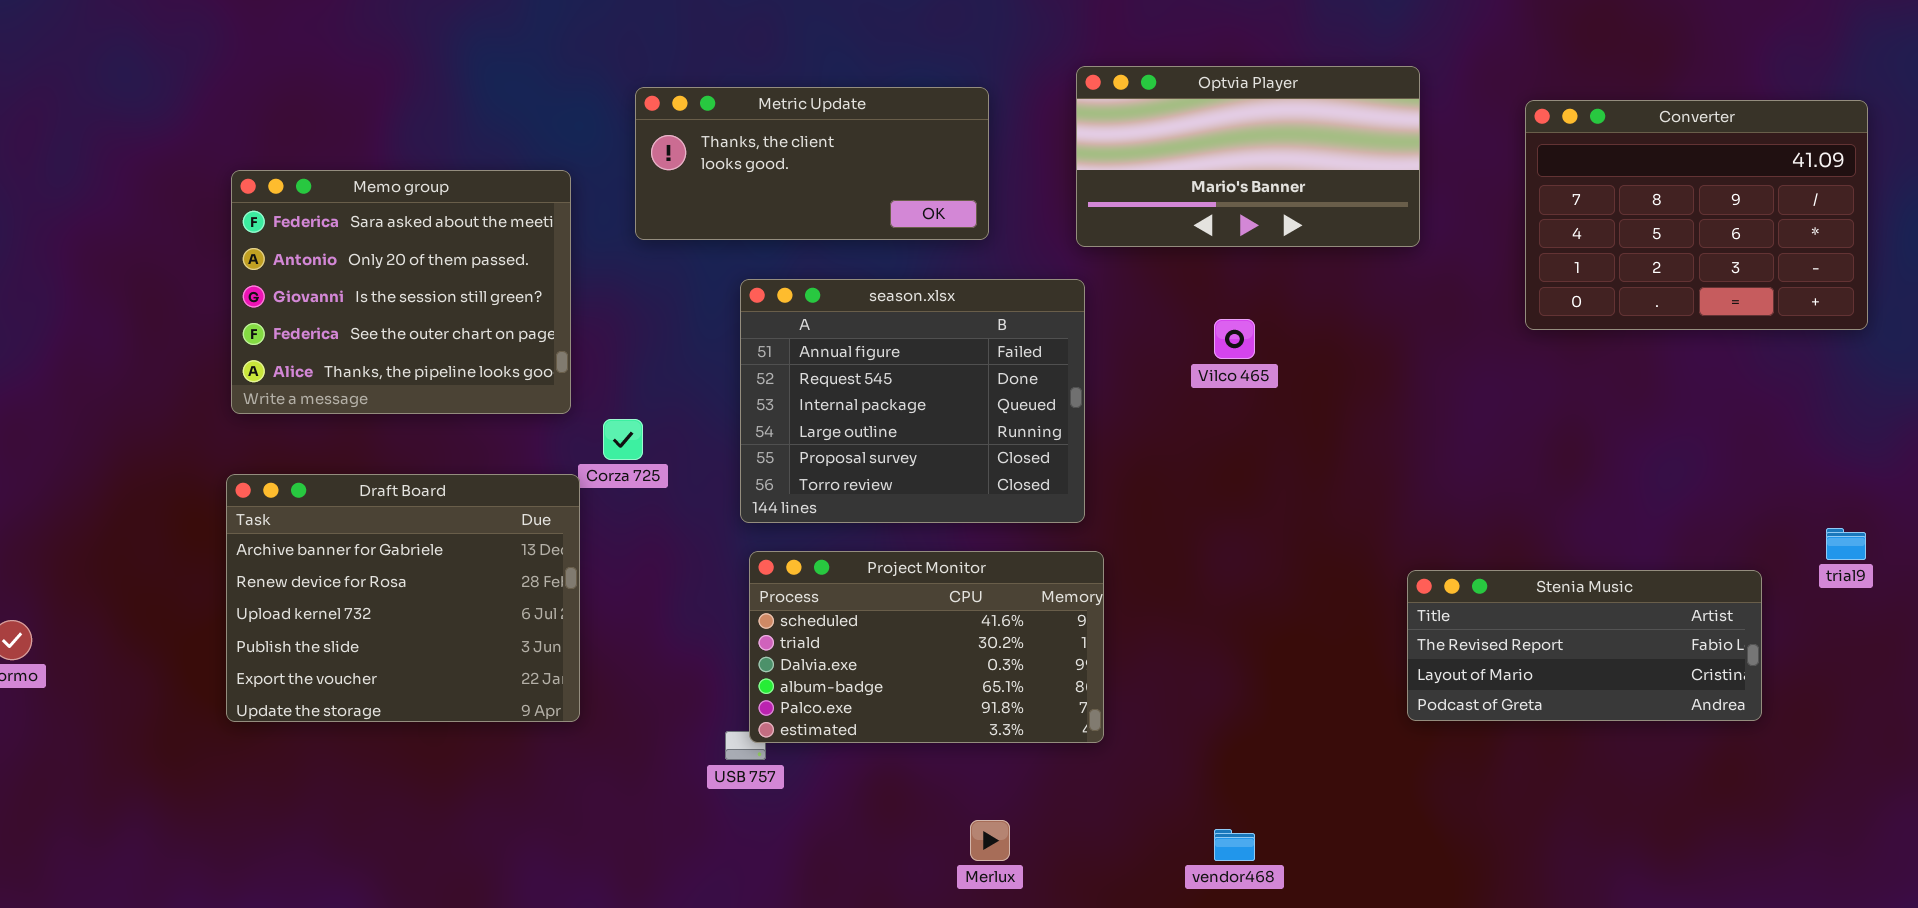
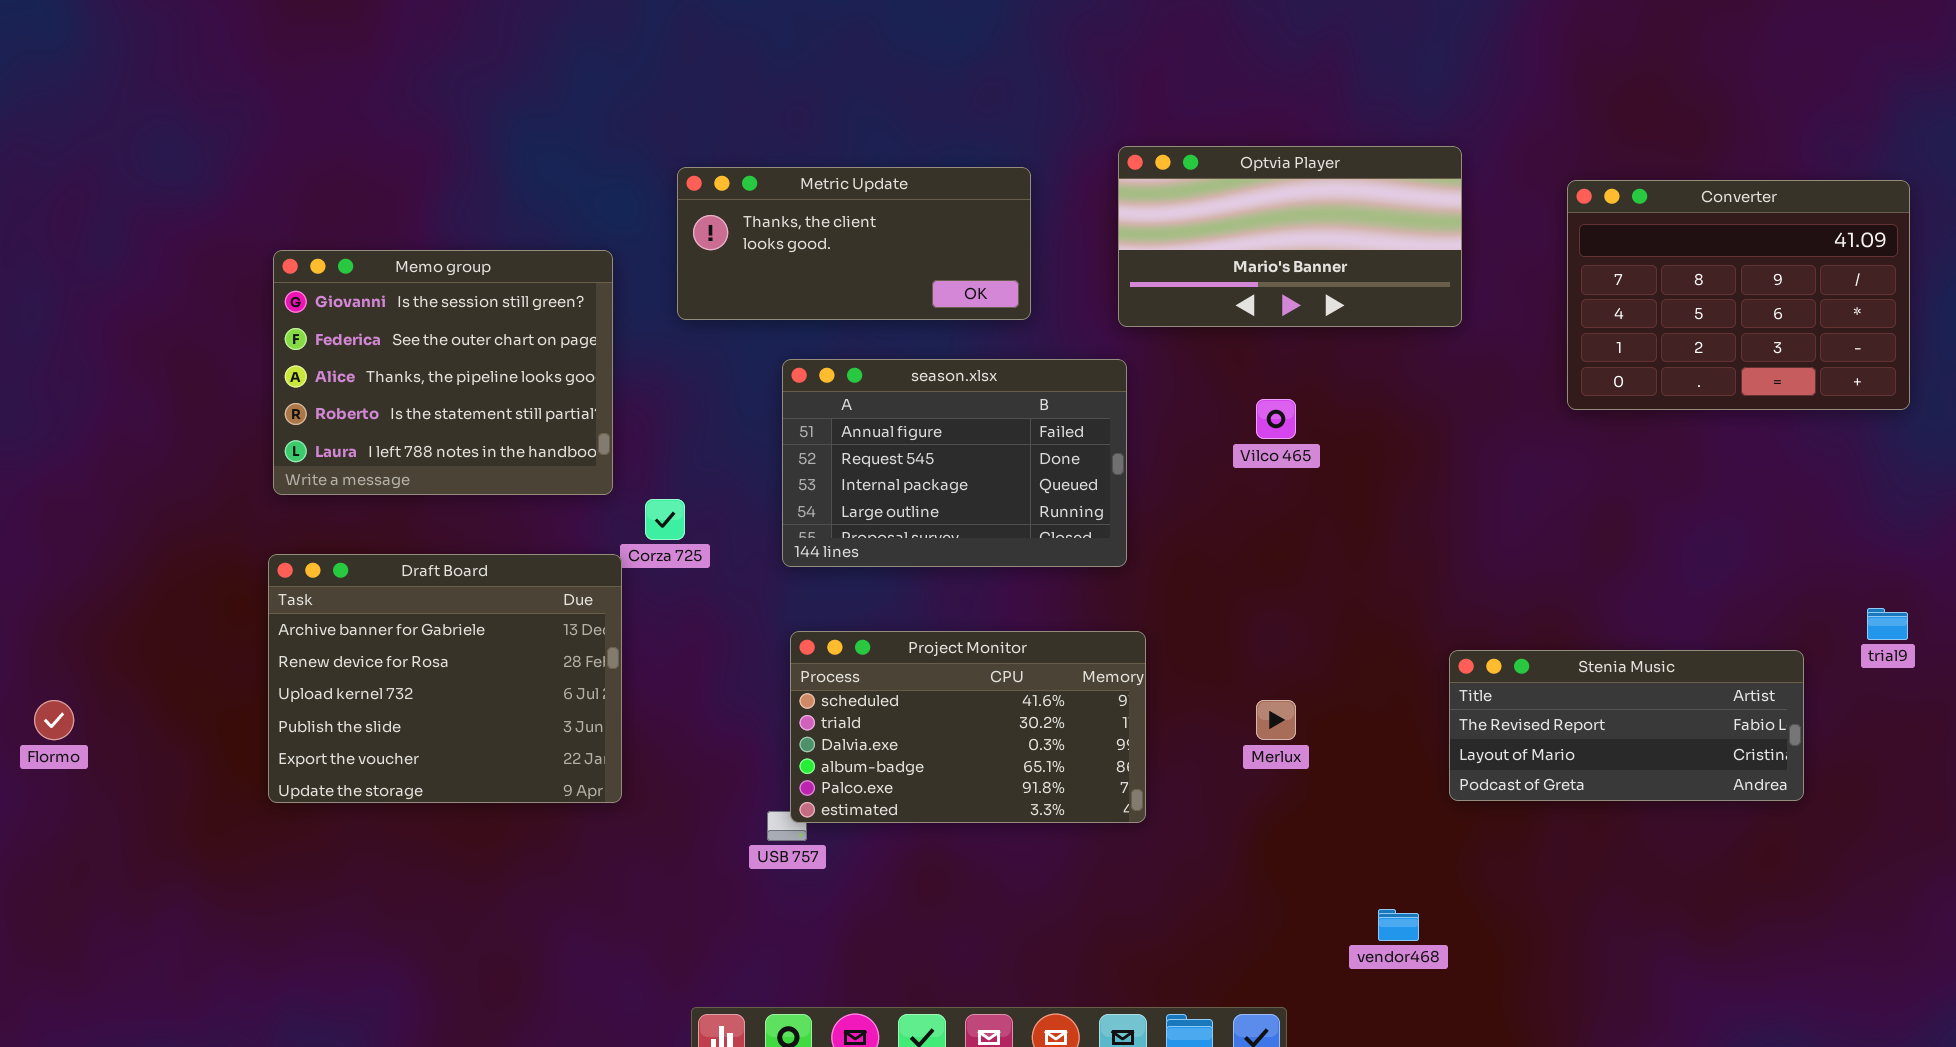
Memo group: [231,170,571,414] -> [273,250,613,495], scrolled down 2 rows
season.xlsx: [740,279,1085,523] -> [782,359,1127,567], resized
Merlux: [970,820,1010,861] -> [1256,700,1296,740], moved
vendor468: [1214,829,1255,861] -> [1378,909,1419,941], moved

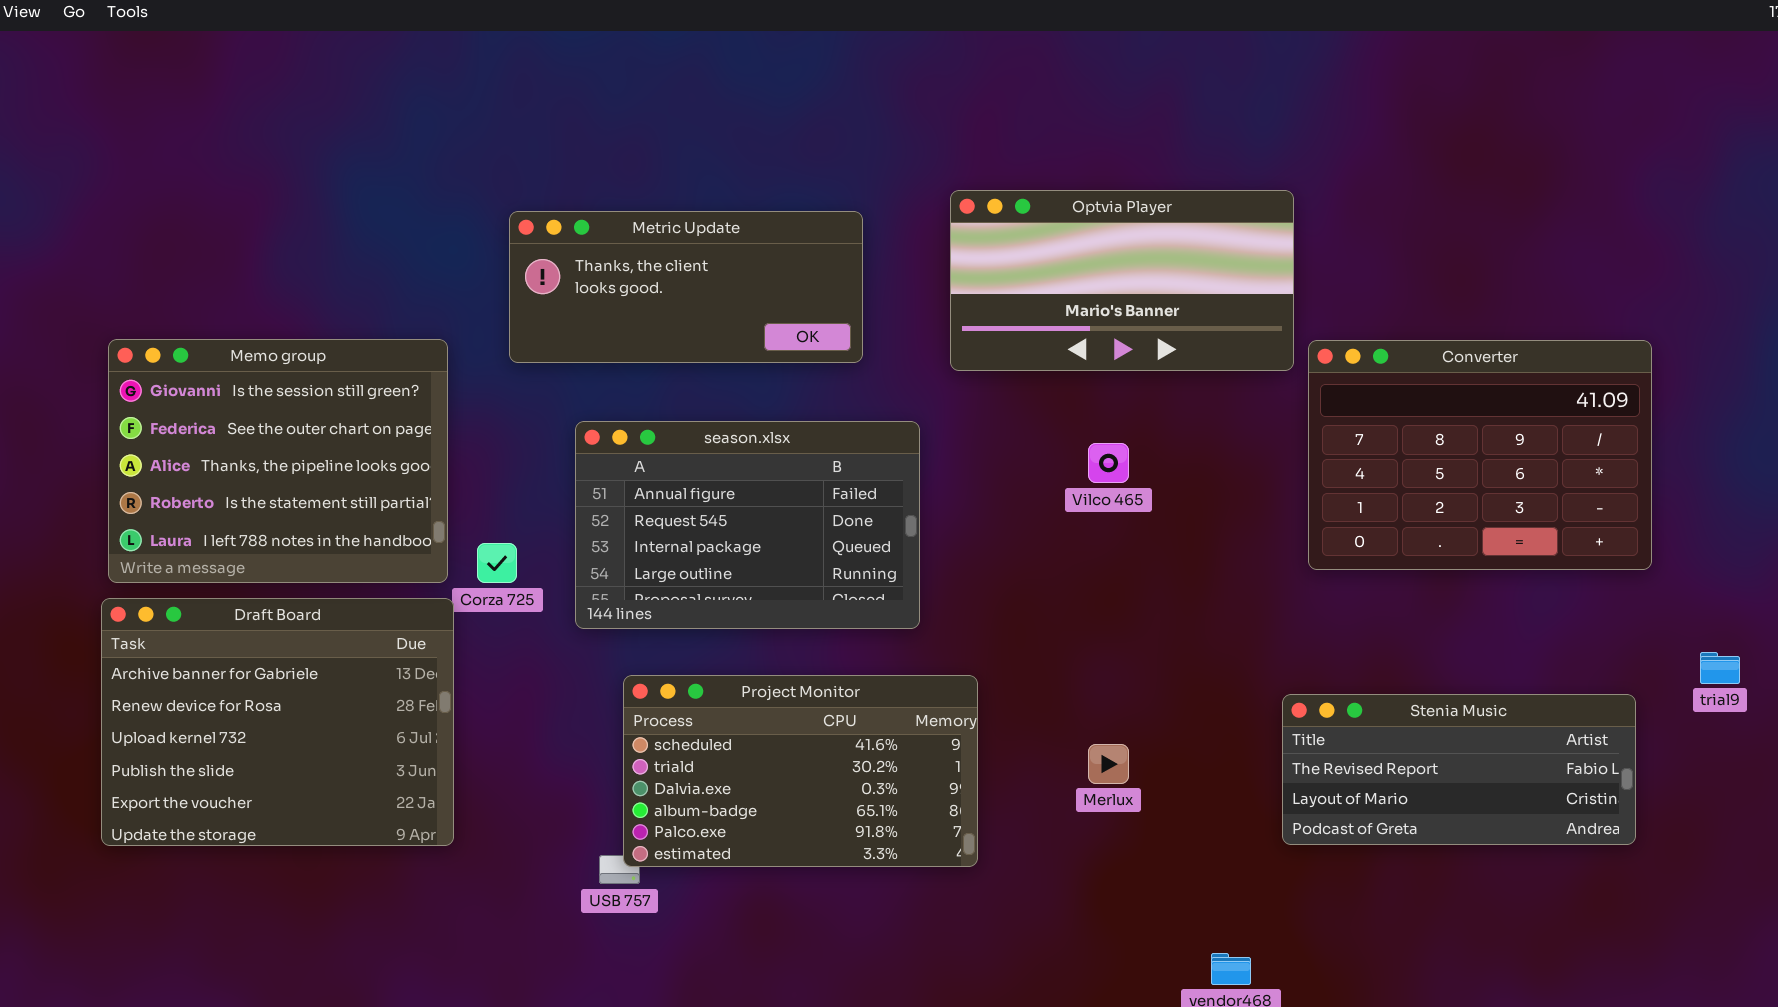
Converter: [1567,180,1910,410] -> [1308,340,1652,570], moved
Memo group: [273,250,613,495] -> [108,339,448,583], moved
season.xlsx: [782,359,1127,567] -> [575,421,920,629], moved

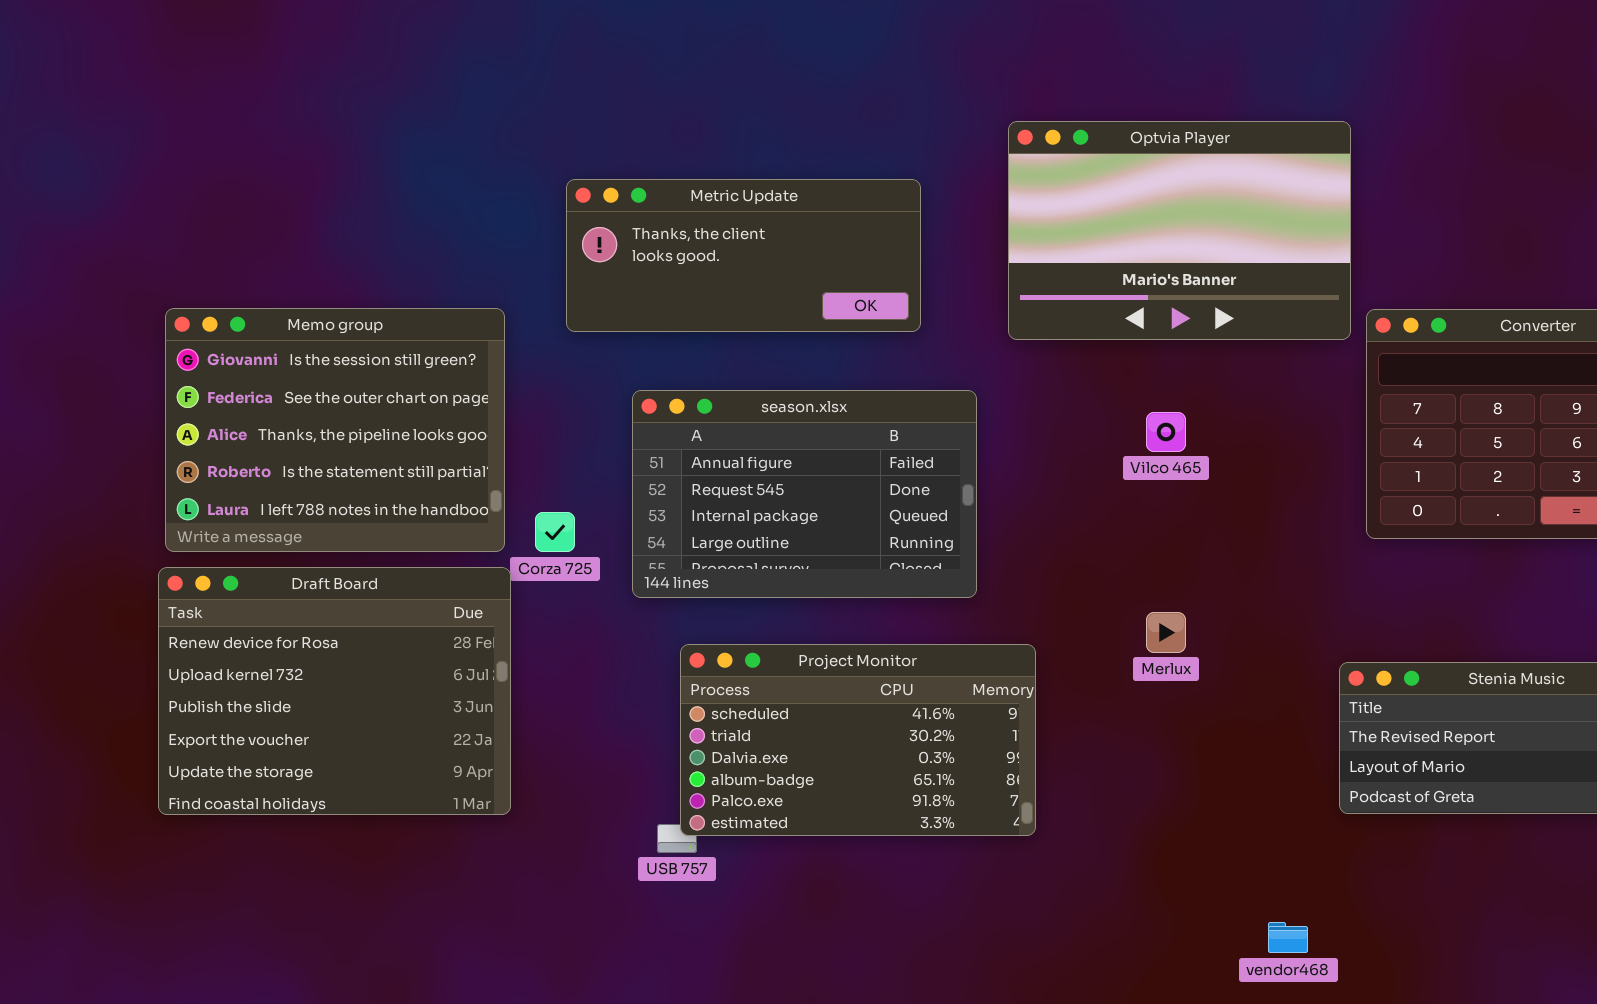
Optvia Player: [950,190,1294,371] -> [1008,121,1351,340], resized
Draft Board: [101,598,454,846] -> [158,567,511,815], scrolled down 1 row
Merlux: [1088,744,1129,784] -> [1146,612,1186,653], moved

